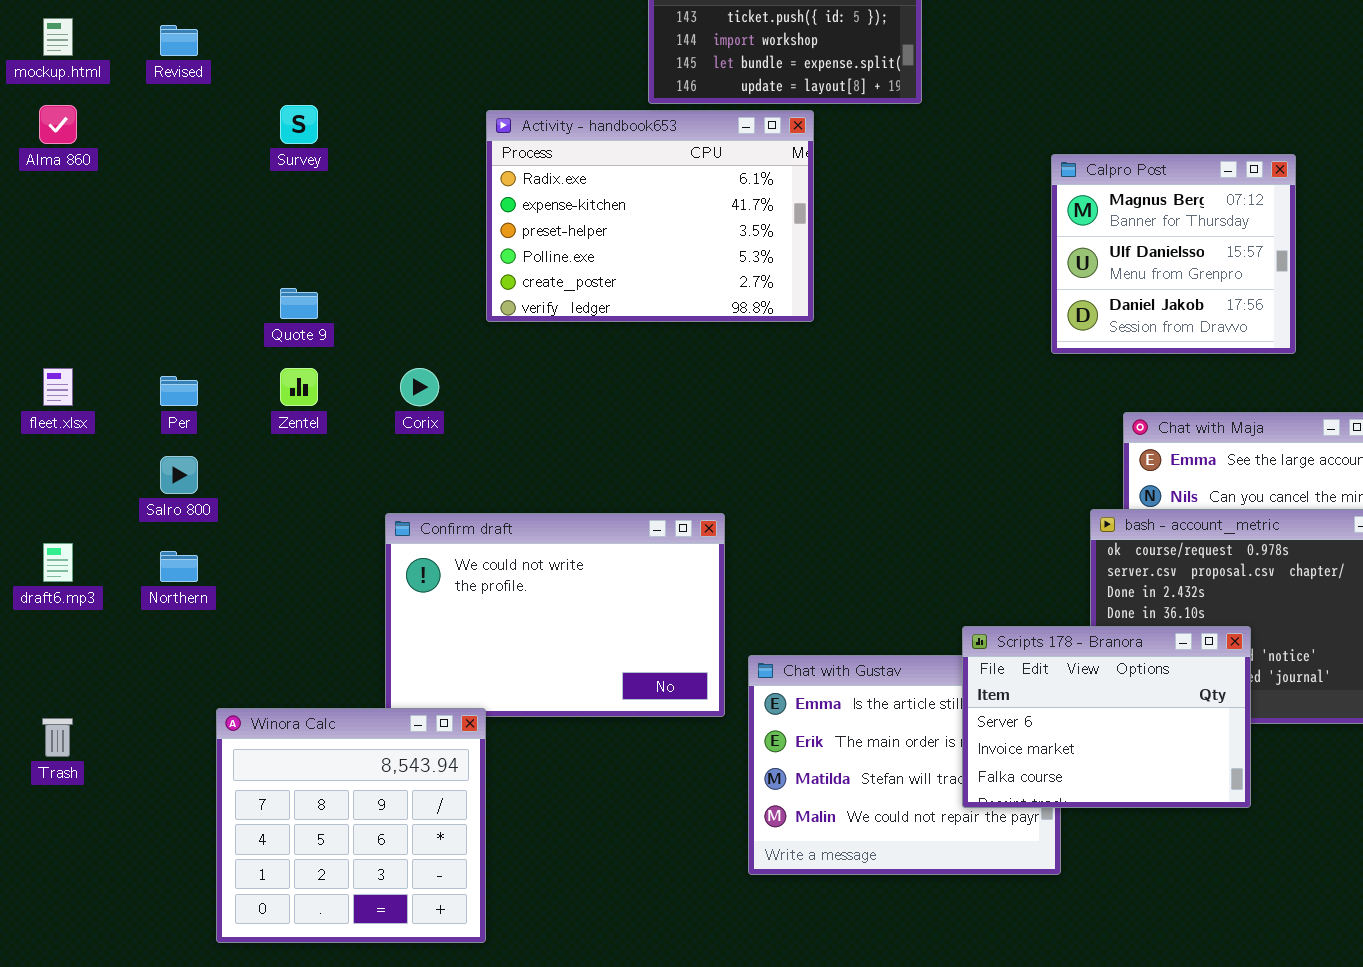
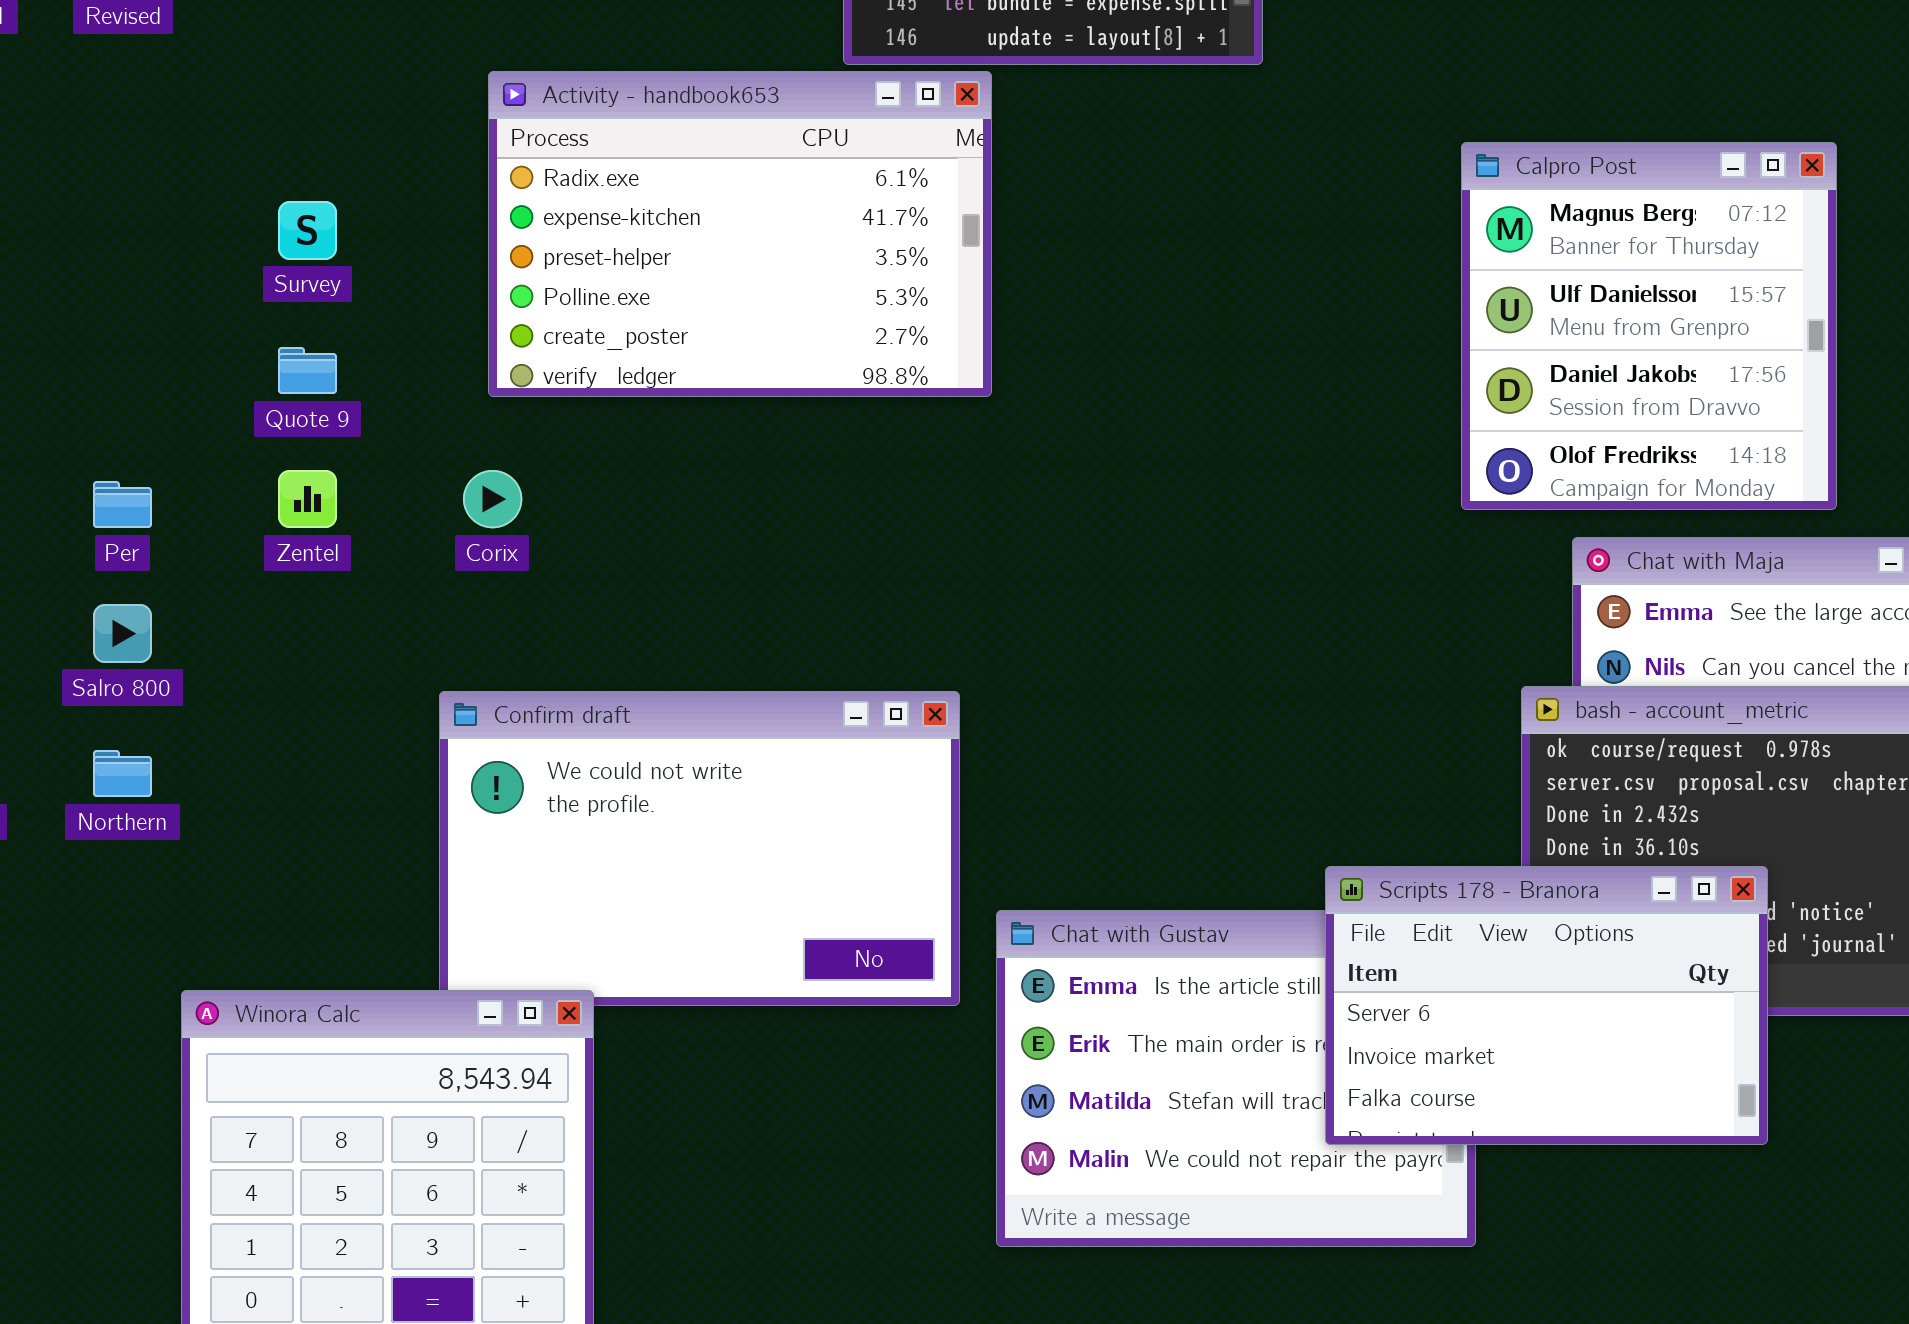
Survey: [280,105,318,144] -> [278,201,337,260], moved
Activity - handbook653: [486,110,814,322] -> [488,71,992,397], moved
Calpro Post: [1051,154,1296,354] -> [1461,142,1837,510], resized

